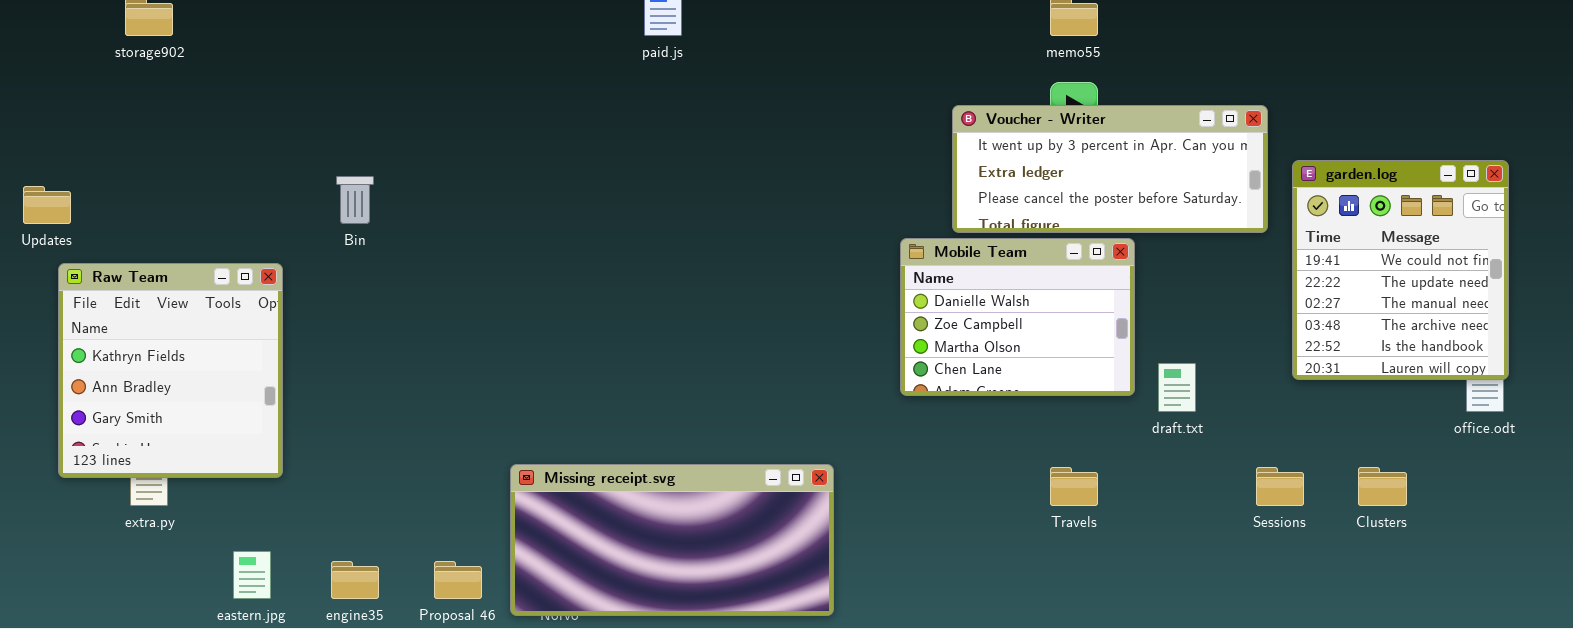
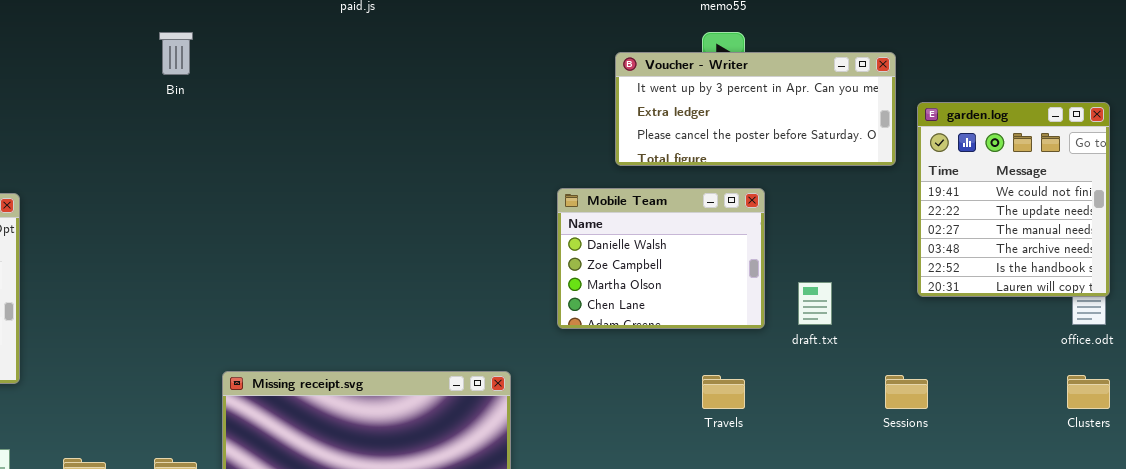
Bin: [336,176,374,224] -> [159,32,193,75], moved
Mobile Team: [900,238,1135,396] -> [557,188,765,329], moved
Clusters: [1358,467,1407,506] -> [1067,375,1110,409], moved

